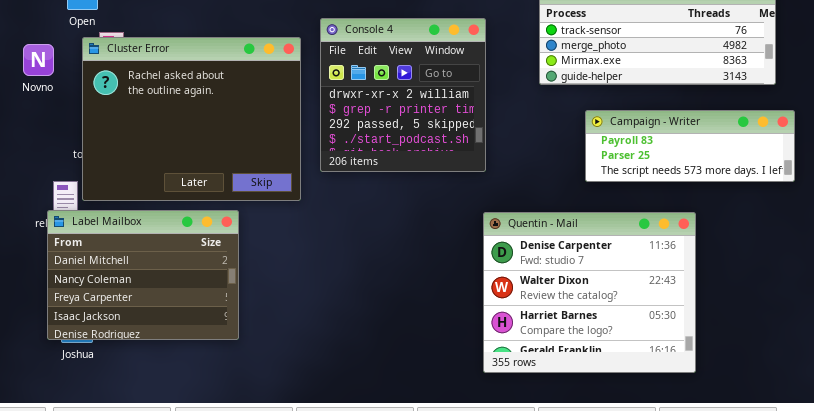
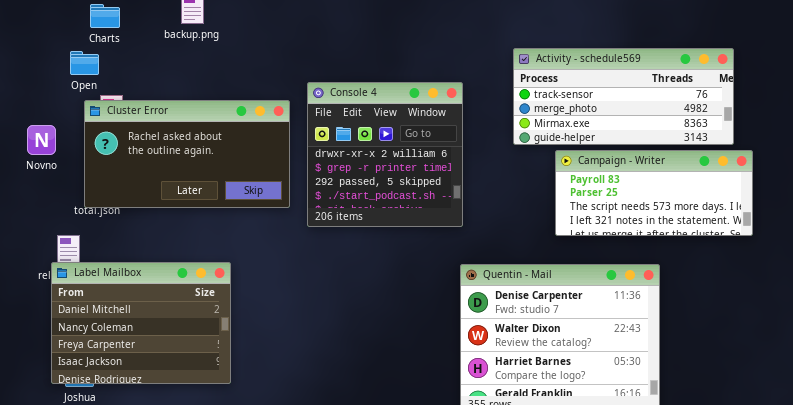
Cluster Error: [82,37,301,201] -> [84,100,290,208], resized
Novno: [23,44,54,76] -> [27,125,56,155], moved
Campaign - Writer: [585,110,795,182] -> [555,150,753,236], resized

